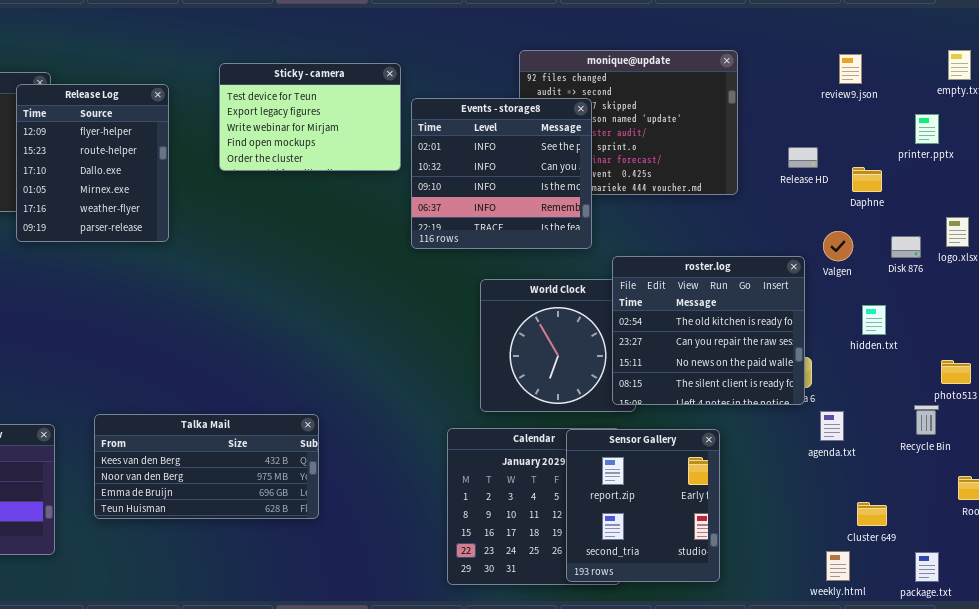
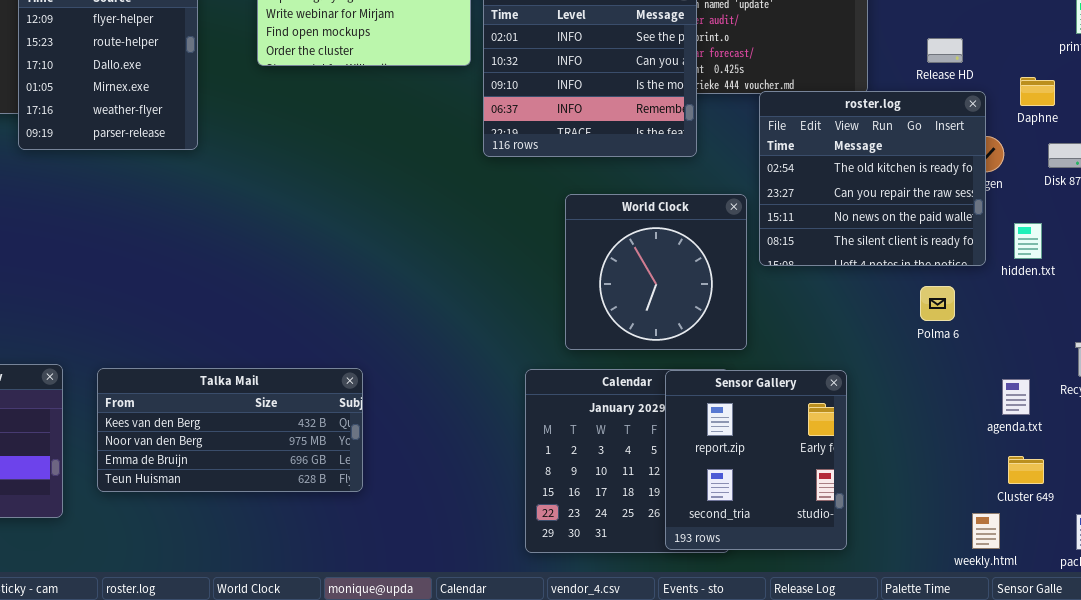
Daphne: [852,167,882,192] -> [1020,77,1055,106], moved
roster.log: [612,256,805,405] -> [759,91,986,266], moved
agenda.txt: [820,411,844,441] -> [1002,379,1030,415], moved
Talka Mail: [94,414,319,519] -> [97,368,363,492], moved

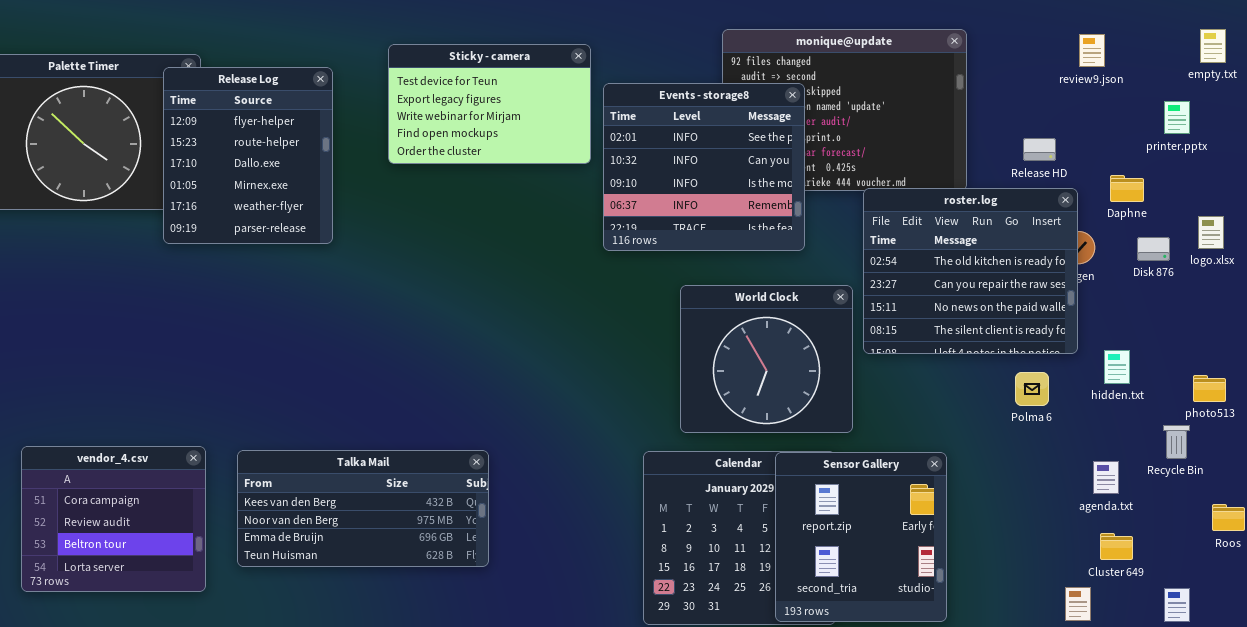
hidden.txt: [1014,223,1042,259] -> [1104,350,1130,384], moved

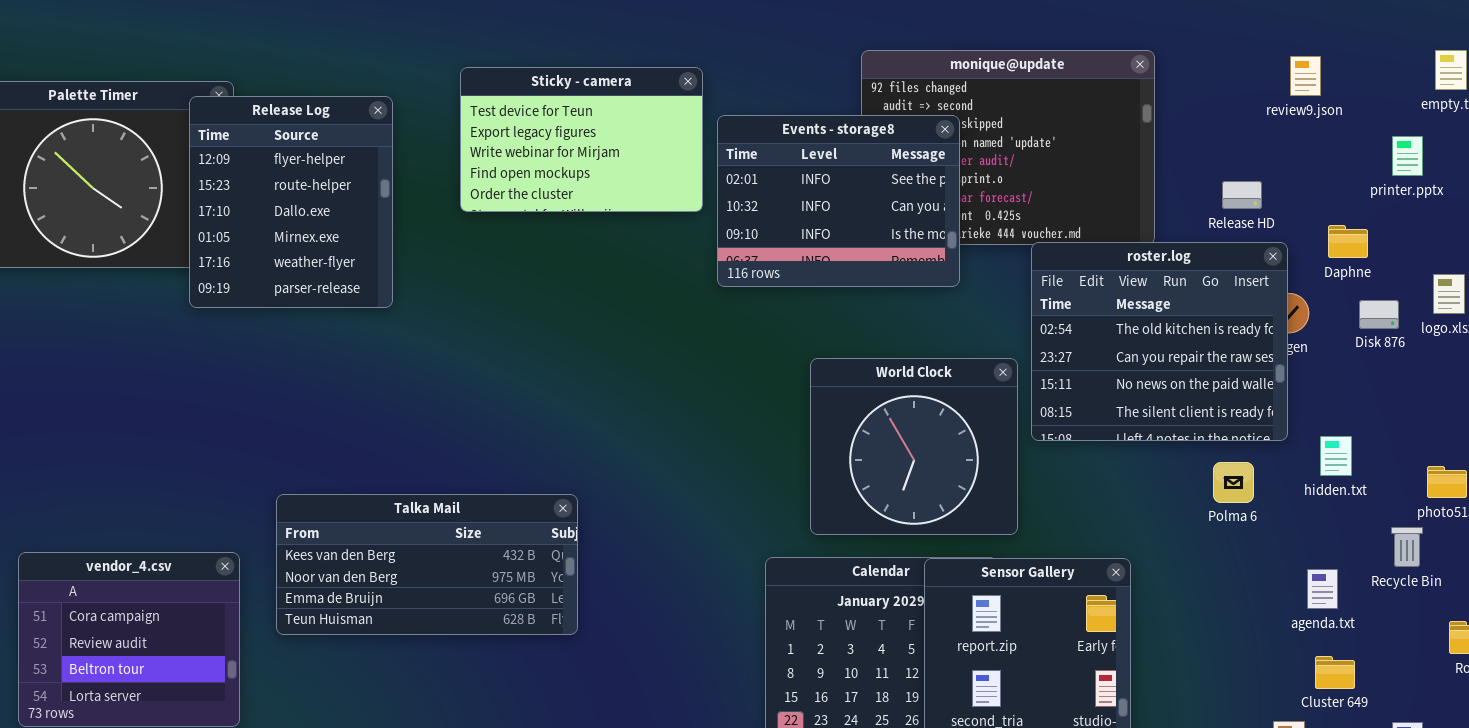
Events - storage8: [603,83,805,251] -> [717,115,960,287], resized
Talka Mail: [237,450,489,567] -> [276,494,578,635], moved

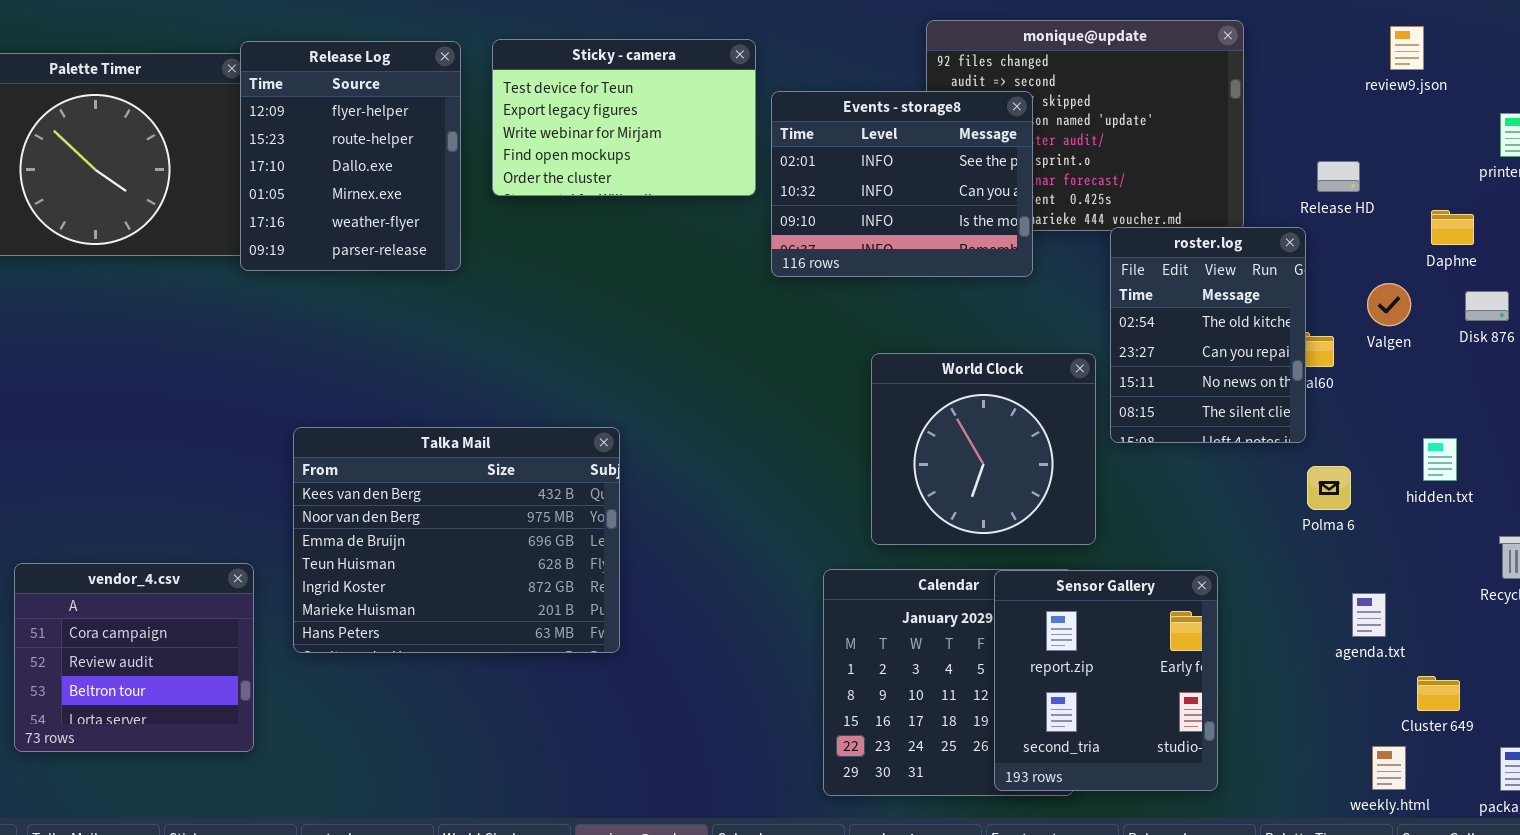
Release Log: [189,96,393,308] -> [240,41,461,271], moved
roster.log: [1031,242,1288,441] -> [1110,227,1306,443], resized
Talka Mail: [276,494,578,635] -> [293,427,620,653], resized
agenda.txt: [1307,569,1338,609] -> [1352,593,1386,637], moved

